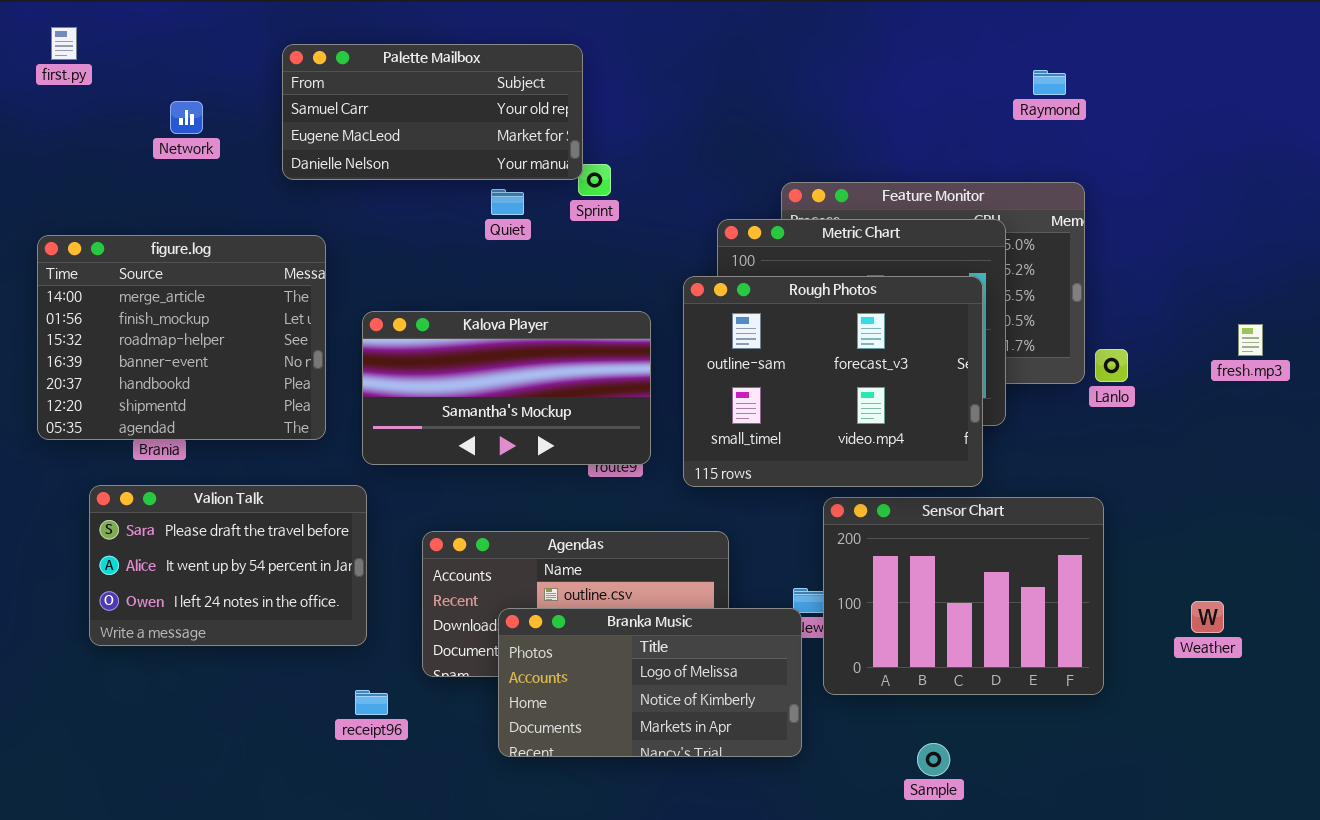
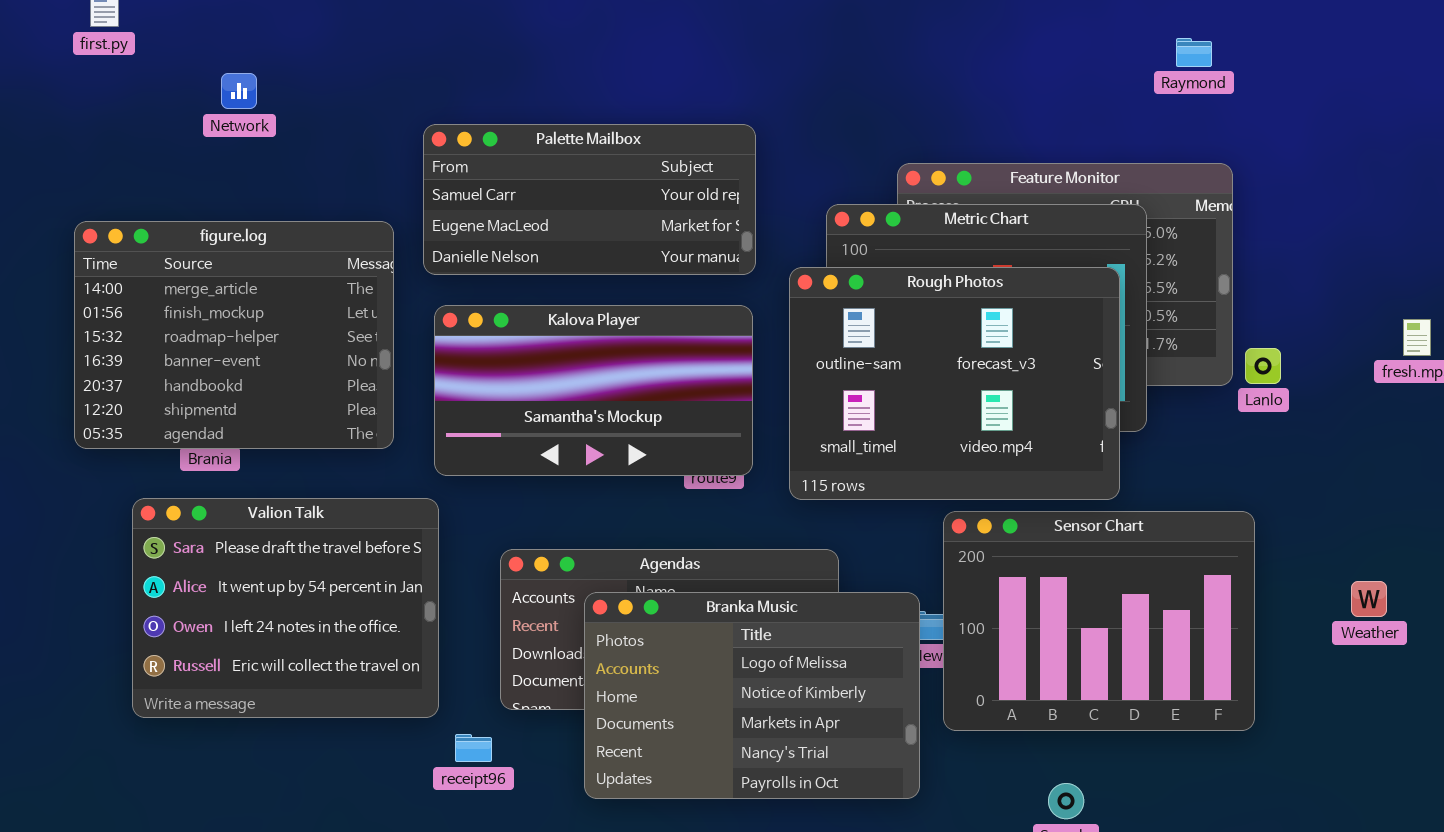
Palette Mailbox: [282,44,583,180] -> [423,124,756,275], moved
Valion Talk: [89,485,367,646] -> [132,498,439,718], resized
Weather: [1191,601,1224,633] -> [1351,581,1387,617], moved
Branka Music: [498,608,802,757] -> [584,592,920,799], resized
receipt96: [355,690,388,715] -> [455,734,492,762], moved

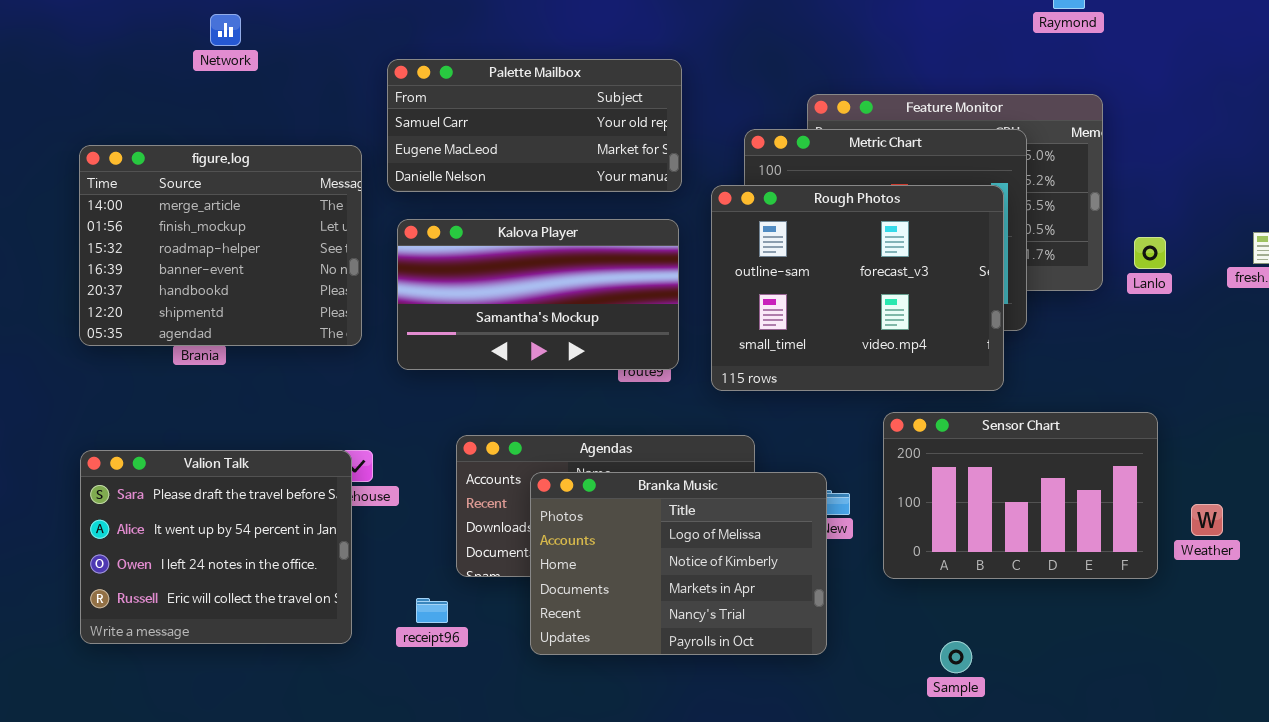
Lanlo: [1245,348,1281,384] -> [1134,237,1166,269], moved
Valion Talk: [132,498,439,718] -> [80,450,352,644], moved
Sensor Chart: [943,511,1255,731] -> [883,412,1158,579], moved, resized
Weather: [1351,581,1387,617] -> [1191,504,1223,536], moved

